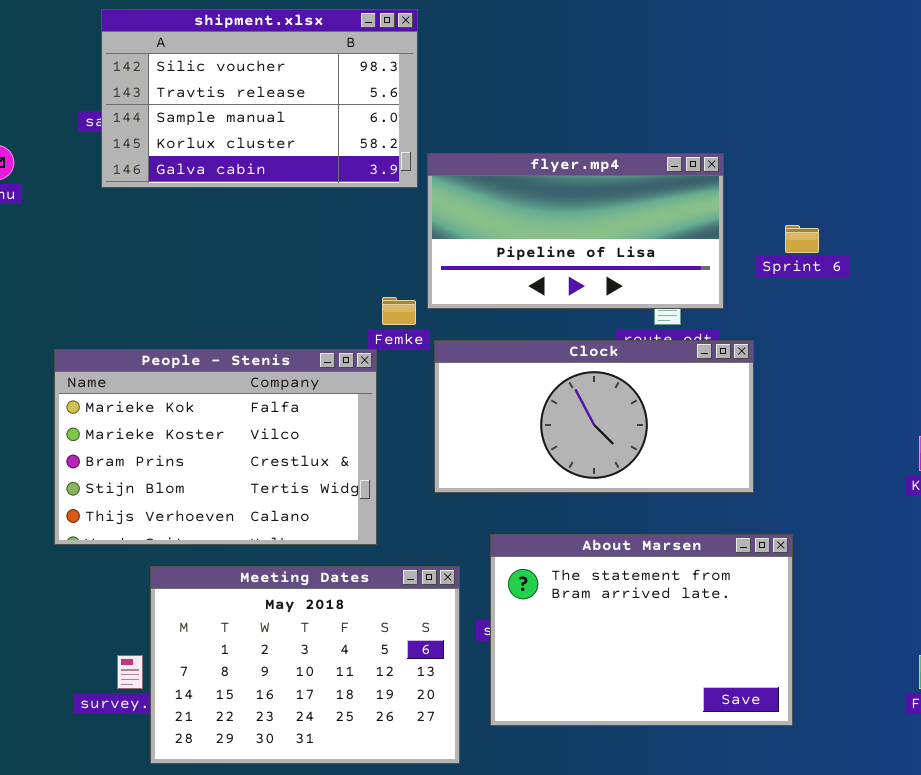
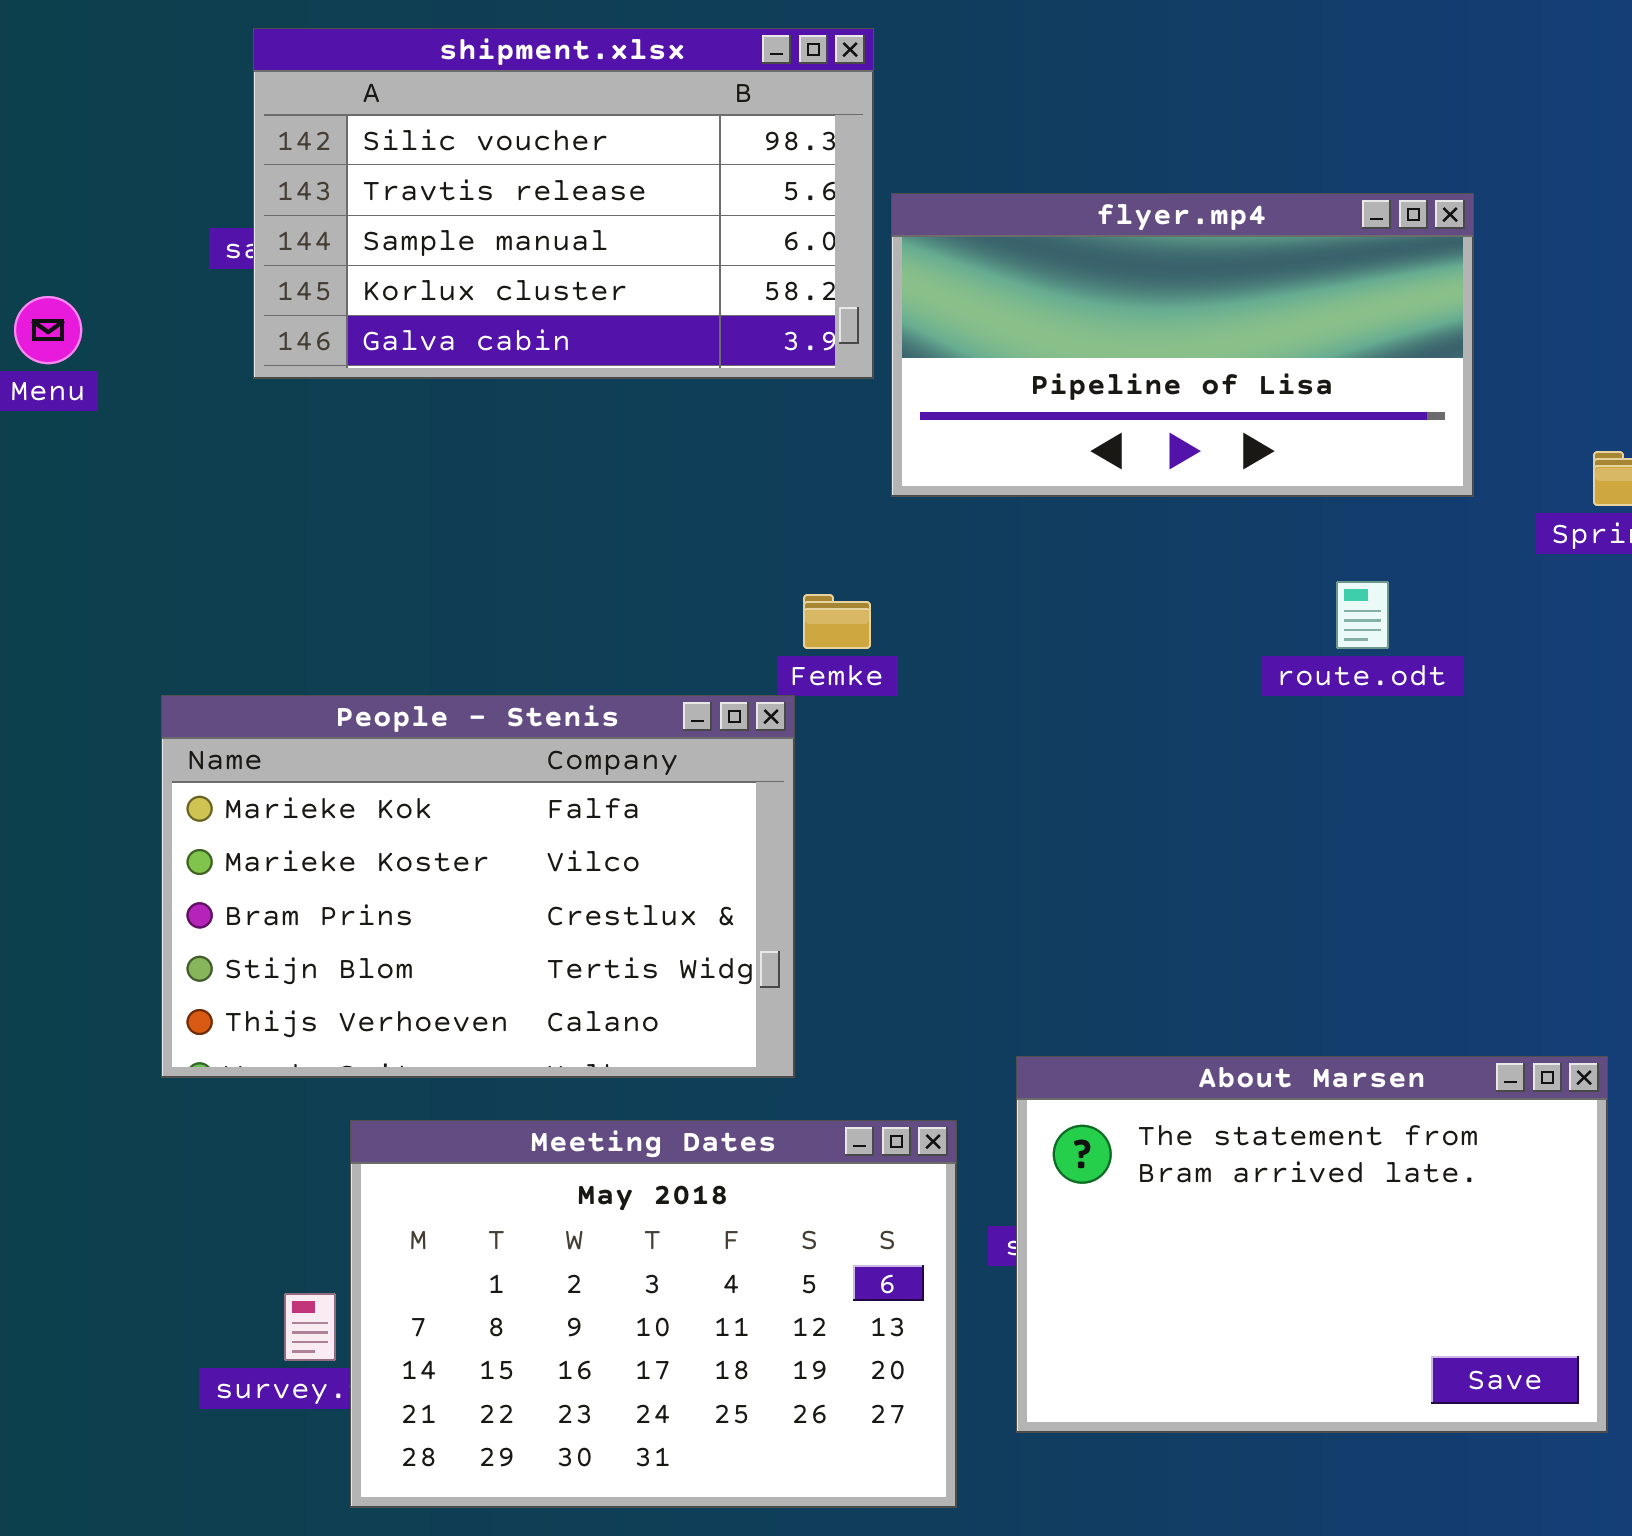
flyer.mp4: [427,153,724,309] -> [891,193,1474,497], moved
Clock: [434,340,754,493] -> none, closed

